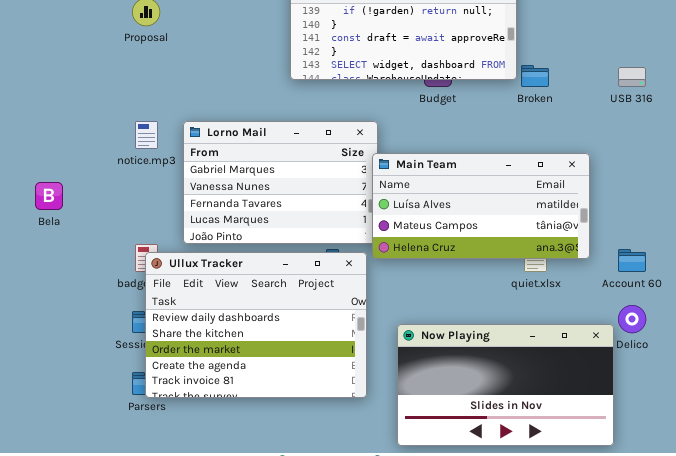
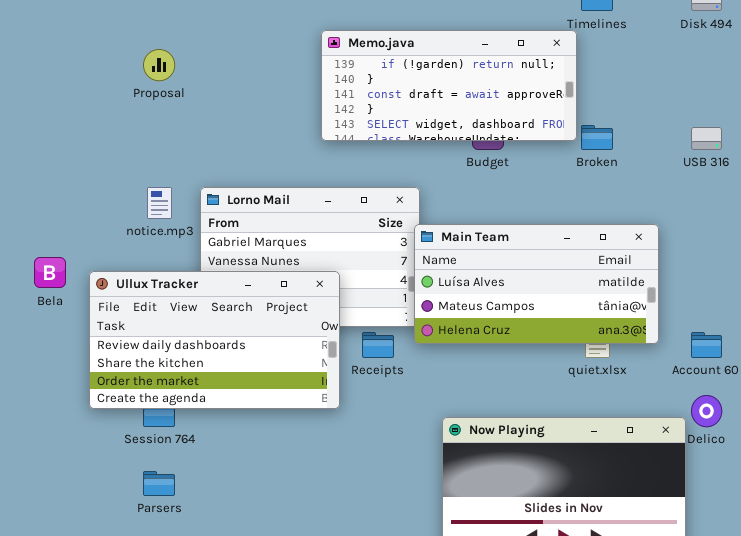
Ullux Tracker: [145,252,367,398] -> [89,271,340,409], moved, resized

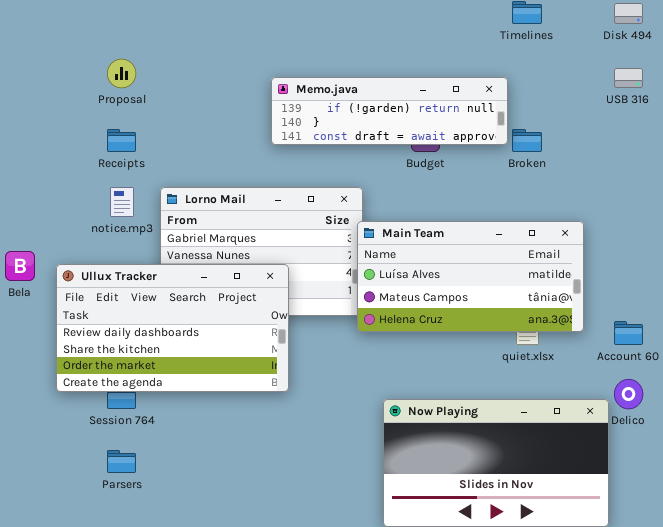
Memo.java: [321,30,577,141] -> [271,77,508,145], resized
USB 316: [691,127,722,150] -> [614,68,643,88], moved
Receipts: [362,332,394,358] -> [107,129,136,152], moved

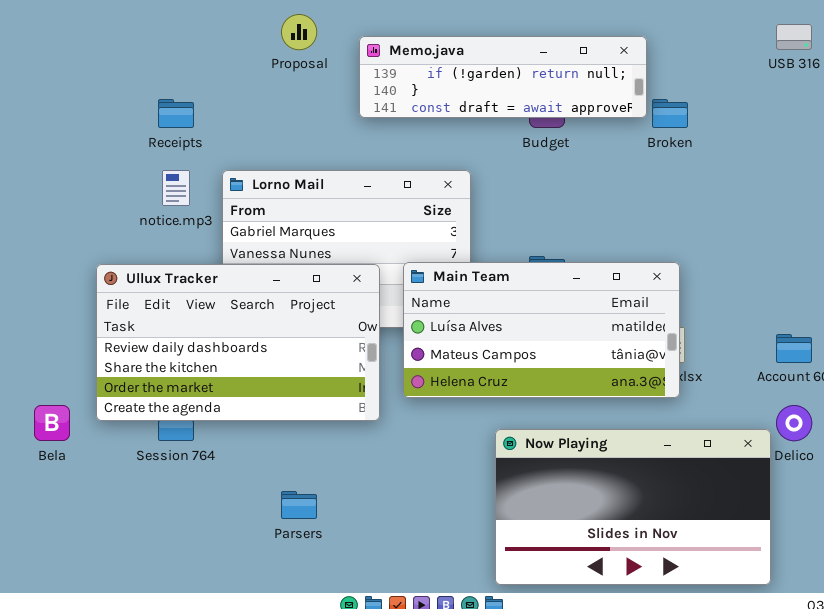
Proposal: [107,59,136,88] -> [281,14,317,50], moved
Main Team: [357,221,584,332] -> [403,262,680,398], moved
Bela: [5,251,35,281] -> [34,405,70,441], moved
Parsers: [107,450,136,473] -> [281,491,317,519], moved

